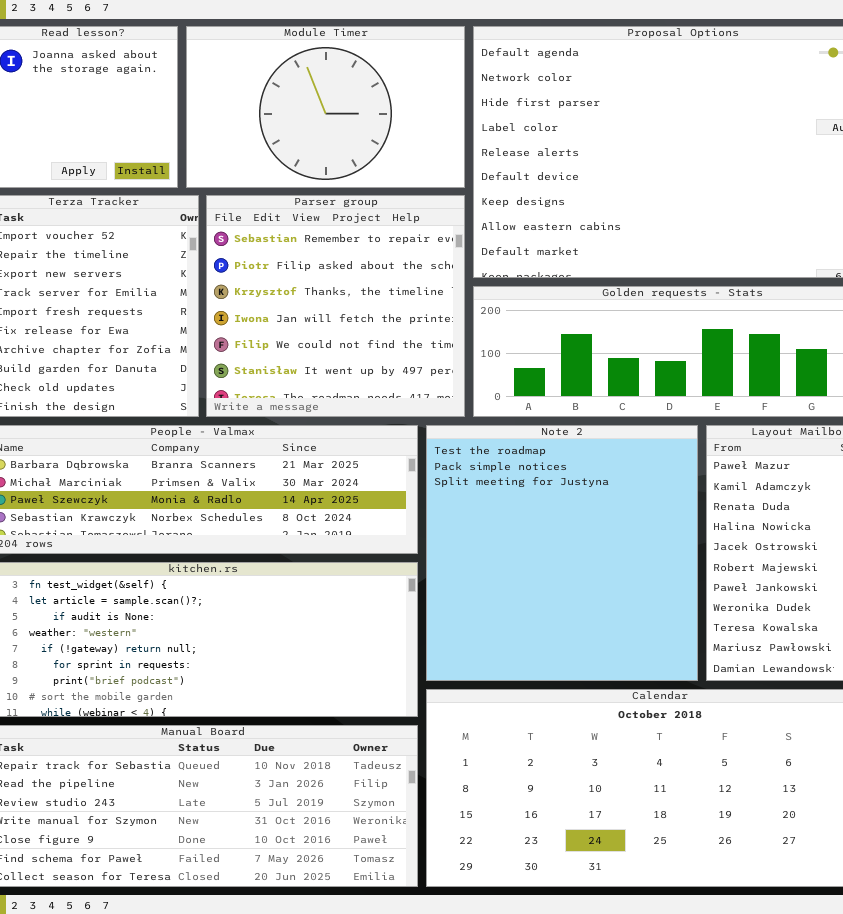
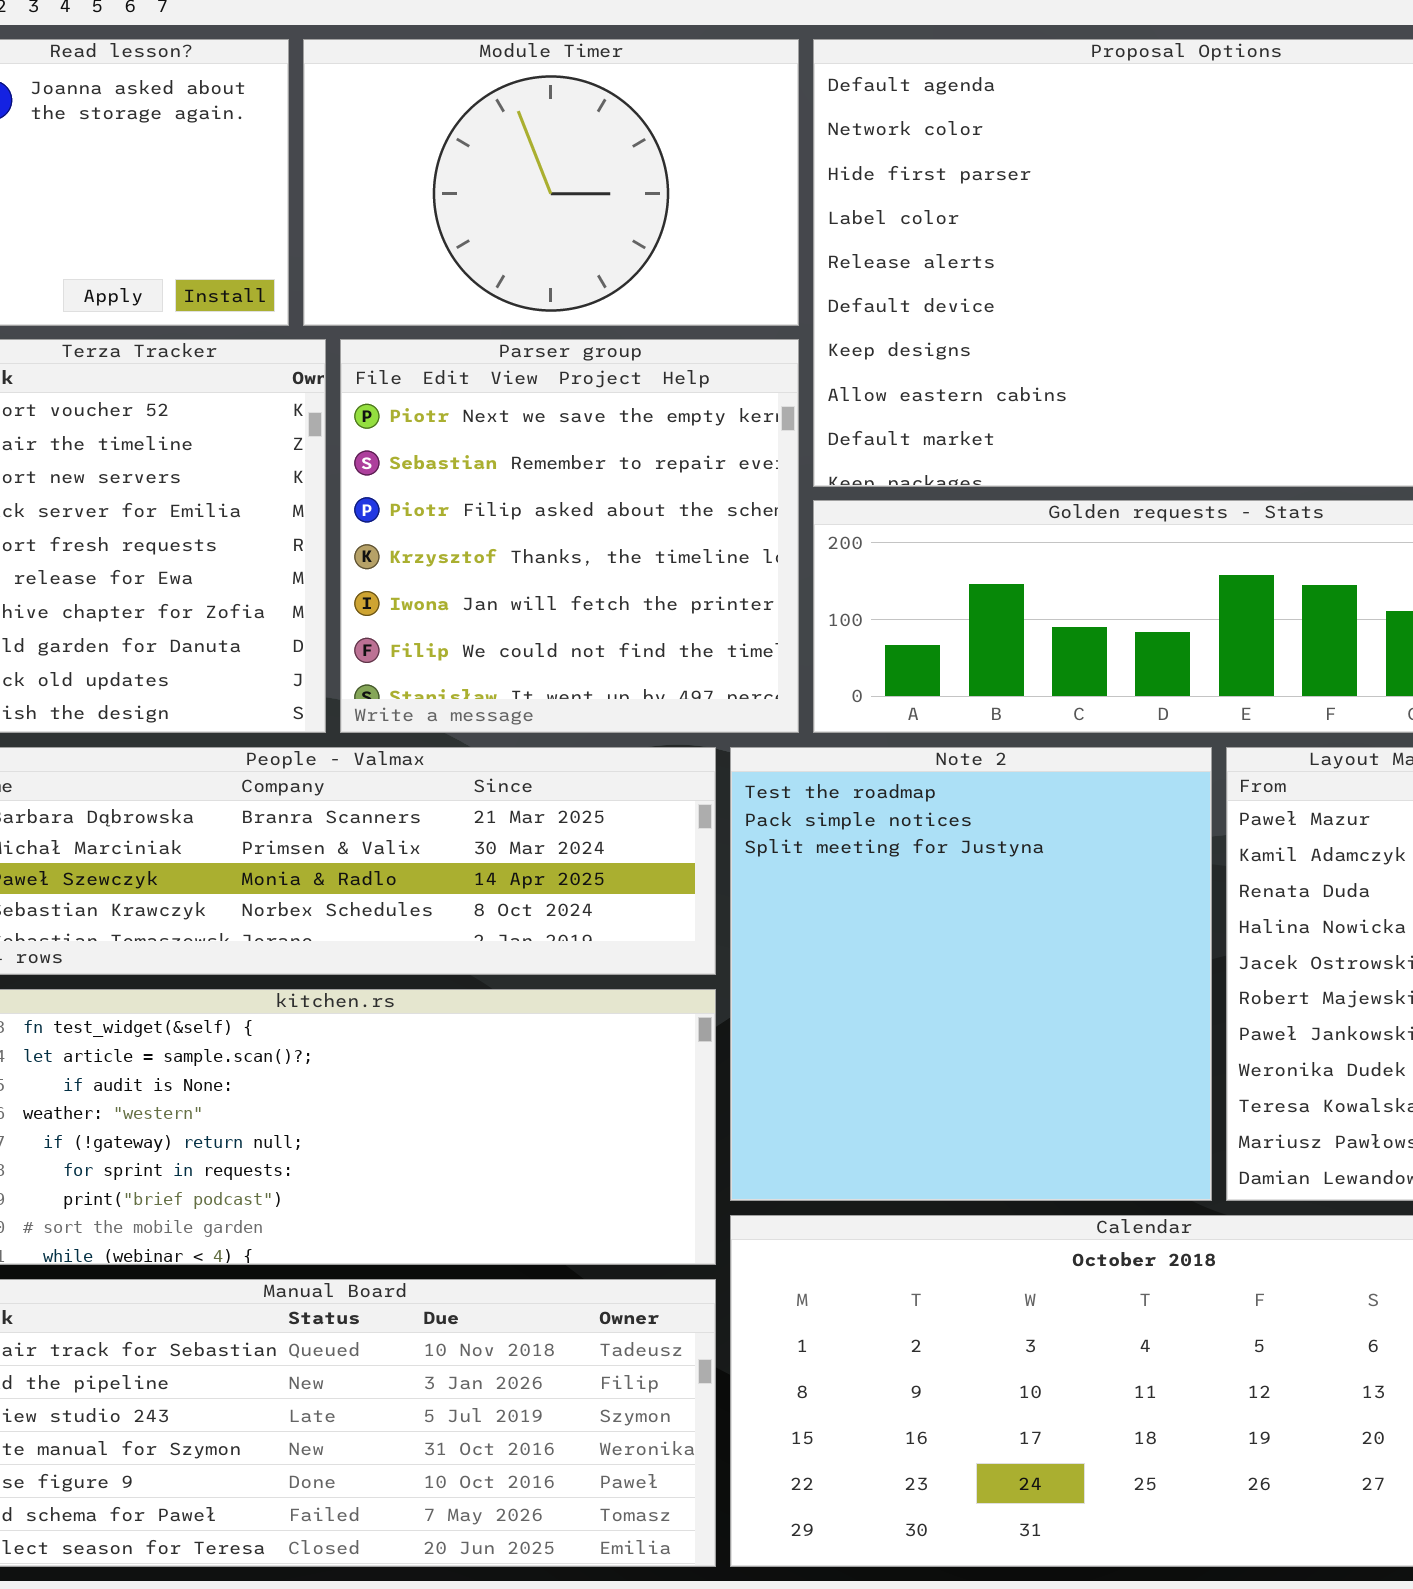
Parser group: [206,195,465,417] -> [340,339,799,733], scrolled up 1 row

